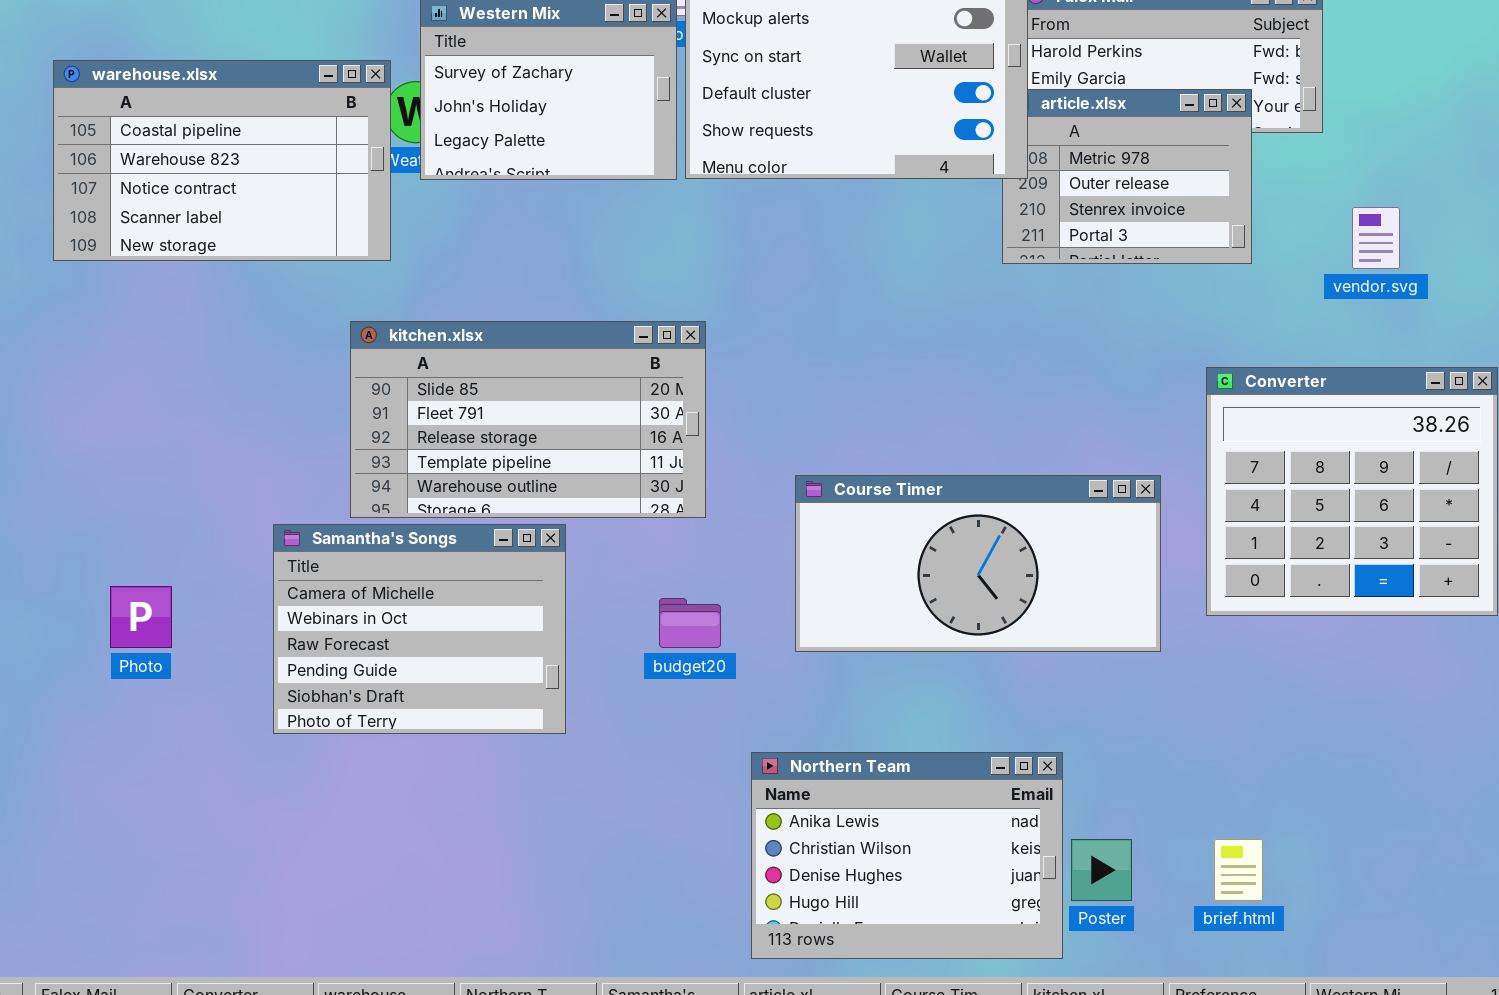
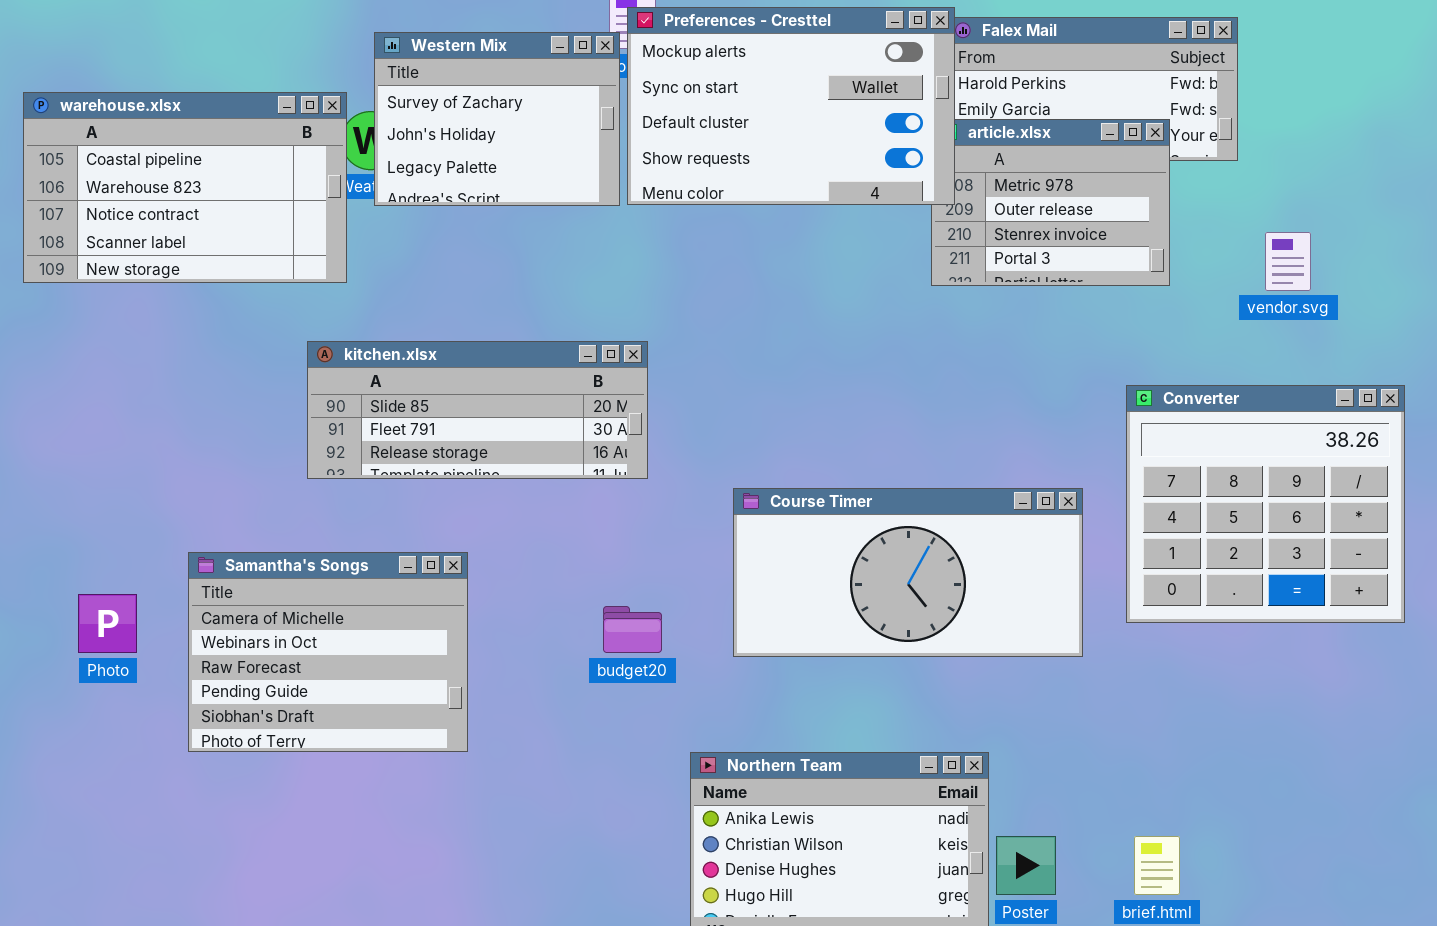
kitchen.xlsx: [350,321,706,518] -> [307,341,648,479], resized
Samantha's Songs: [273,524,566,734] -> [188,552,468,752], moved

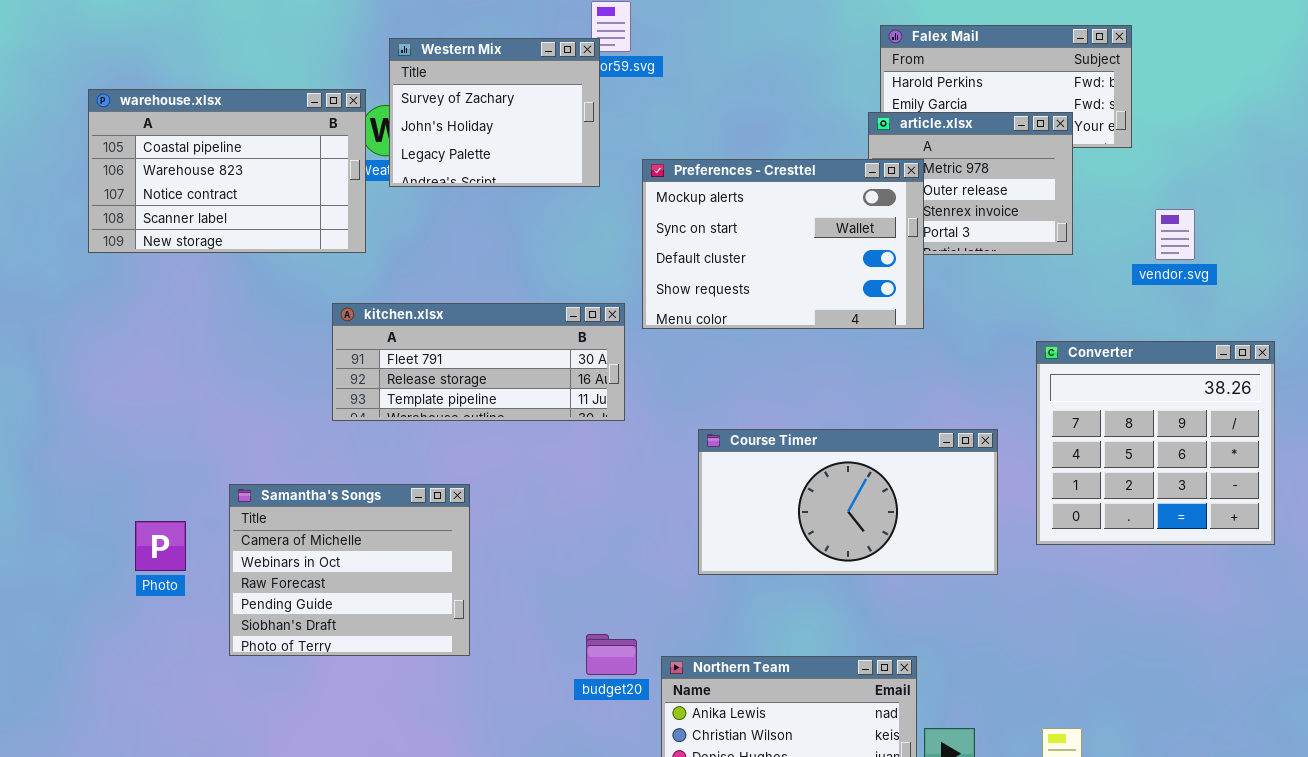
Preferences - Cresttel: [627,7,955,205] -> [642,159,924,329], moved
kitchen.xlsx: [307,341,648,479] -> [332,303,625,421], scrolled down 1 row
budget20: [603,606,662,653] -> [586,634,637,675], moved

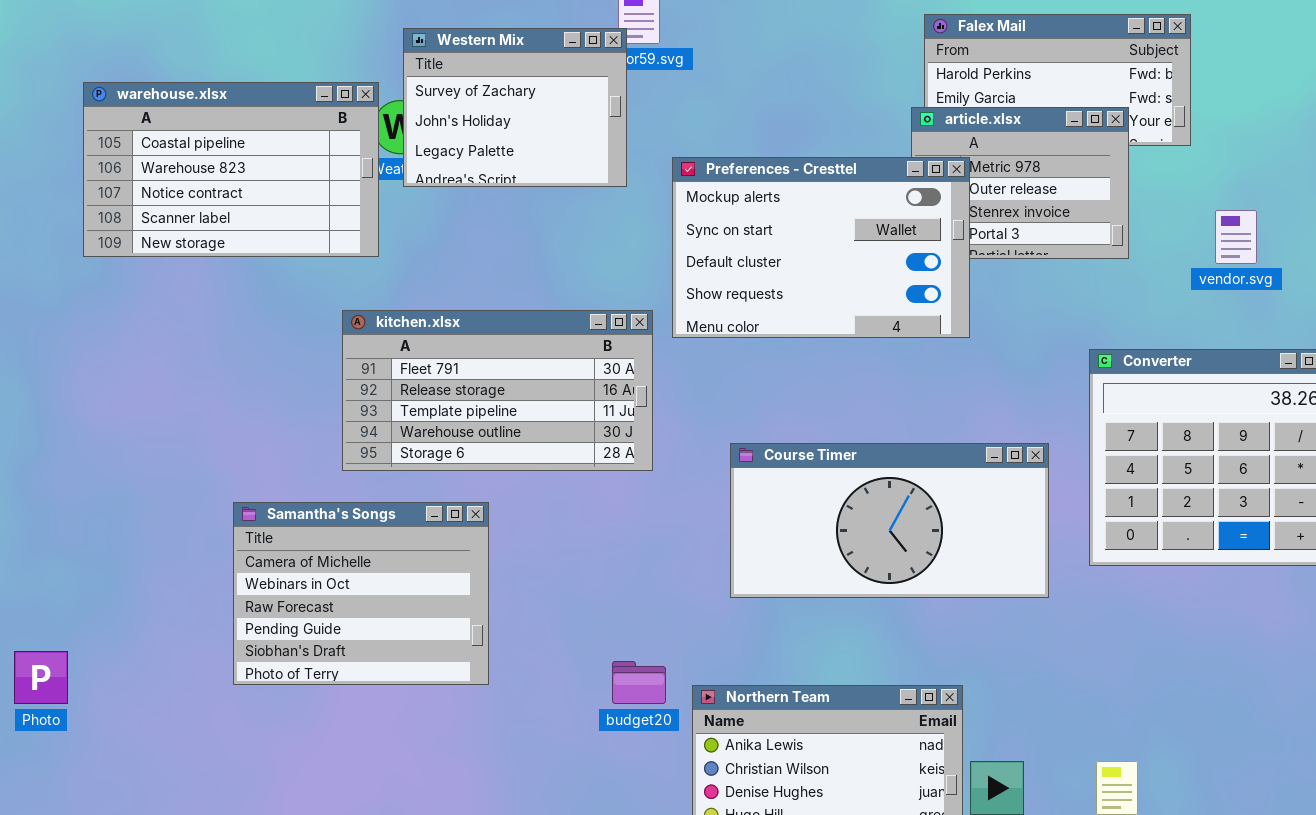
kitchen.xlsx: [332,303,625,421] -> [342,310,653,471], resized
Photo: [135,521,186,571] -> [14,651,68,704], moved

